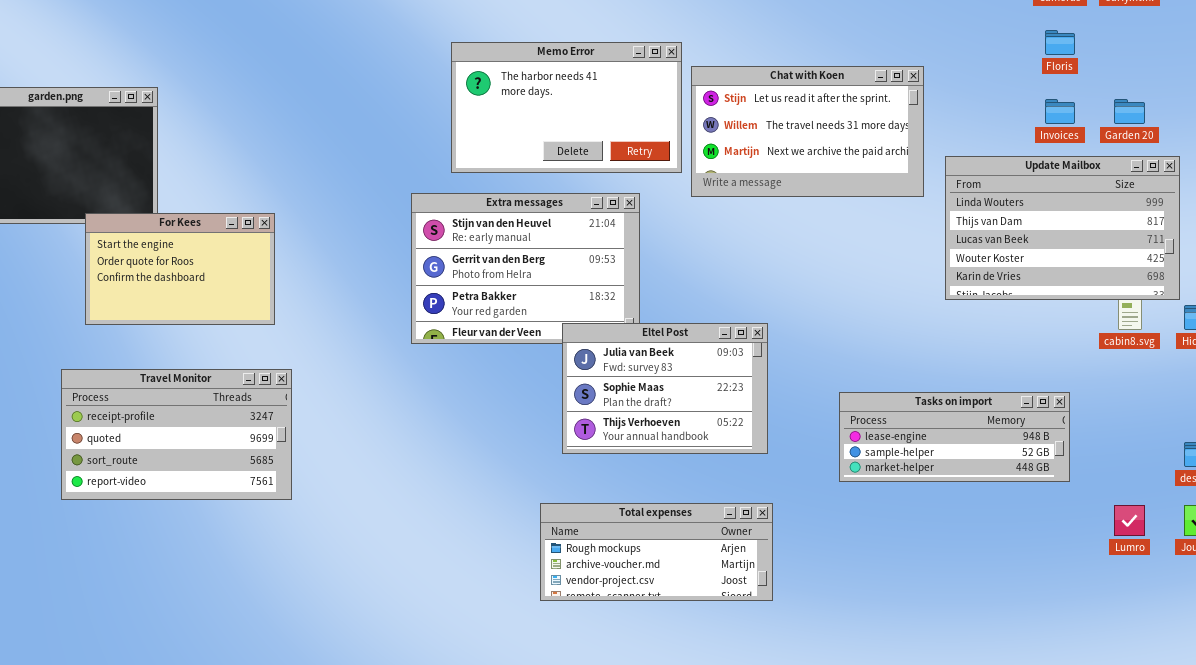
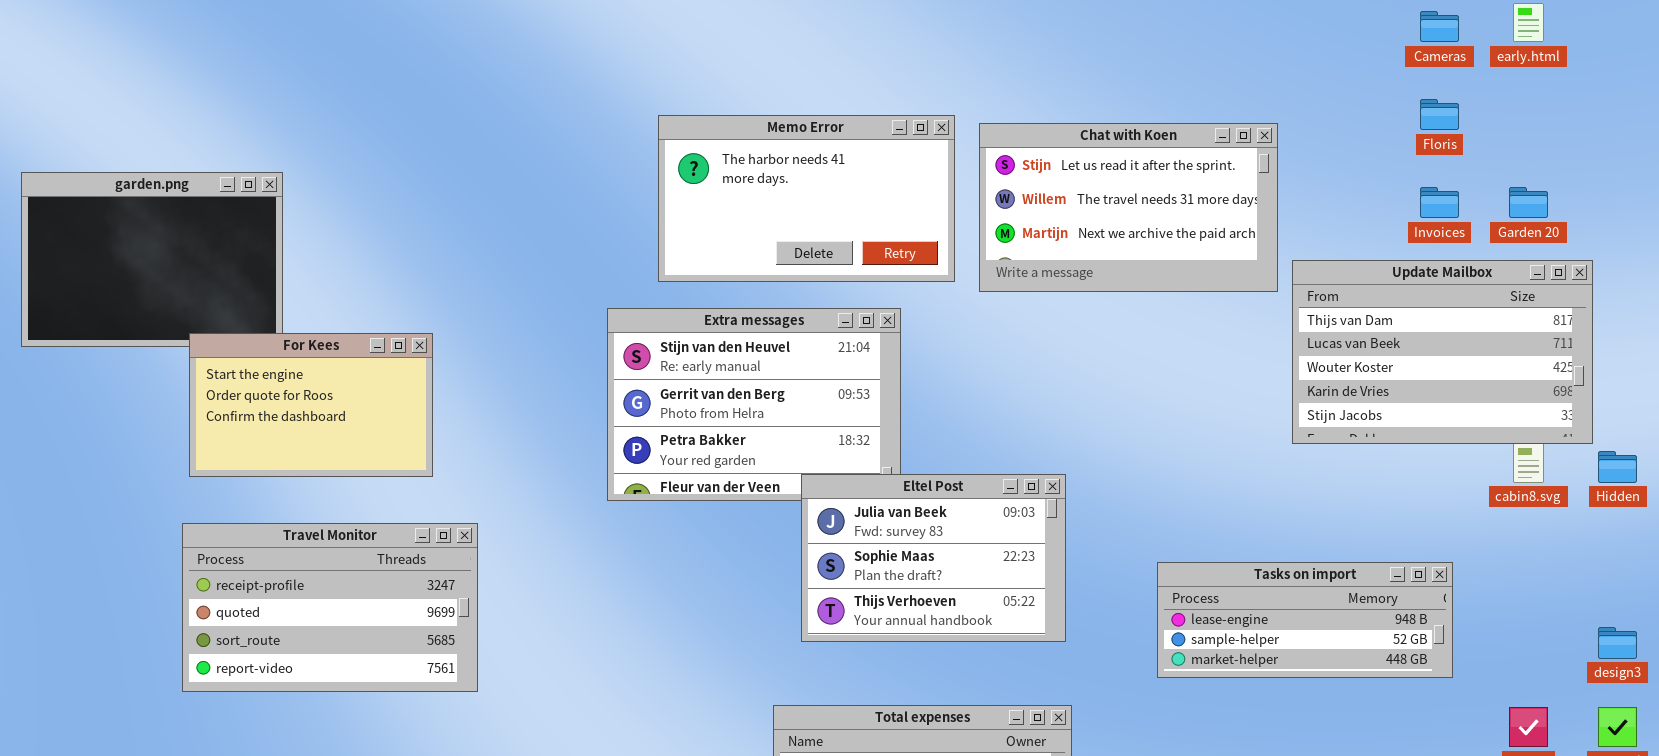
Chat with Koen: [691,66,924,197] -> [979,123,1278,292], moved
Update Mailbox: [945,156,1180,300] -> [1292,260,1593,444], scrolled down 1 row
Travel Monitor: [61,369,292,500] -> [182,523,478,692], moved

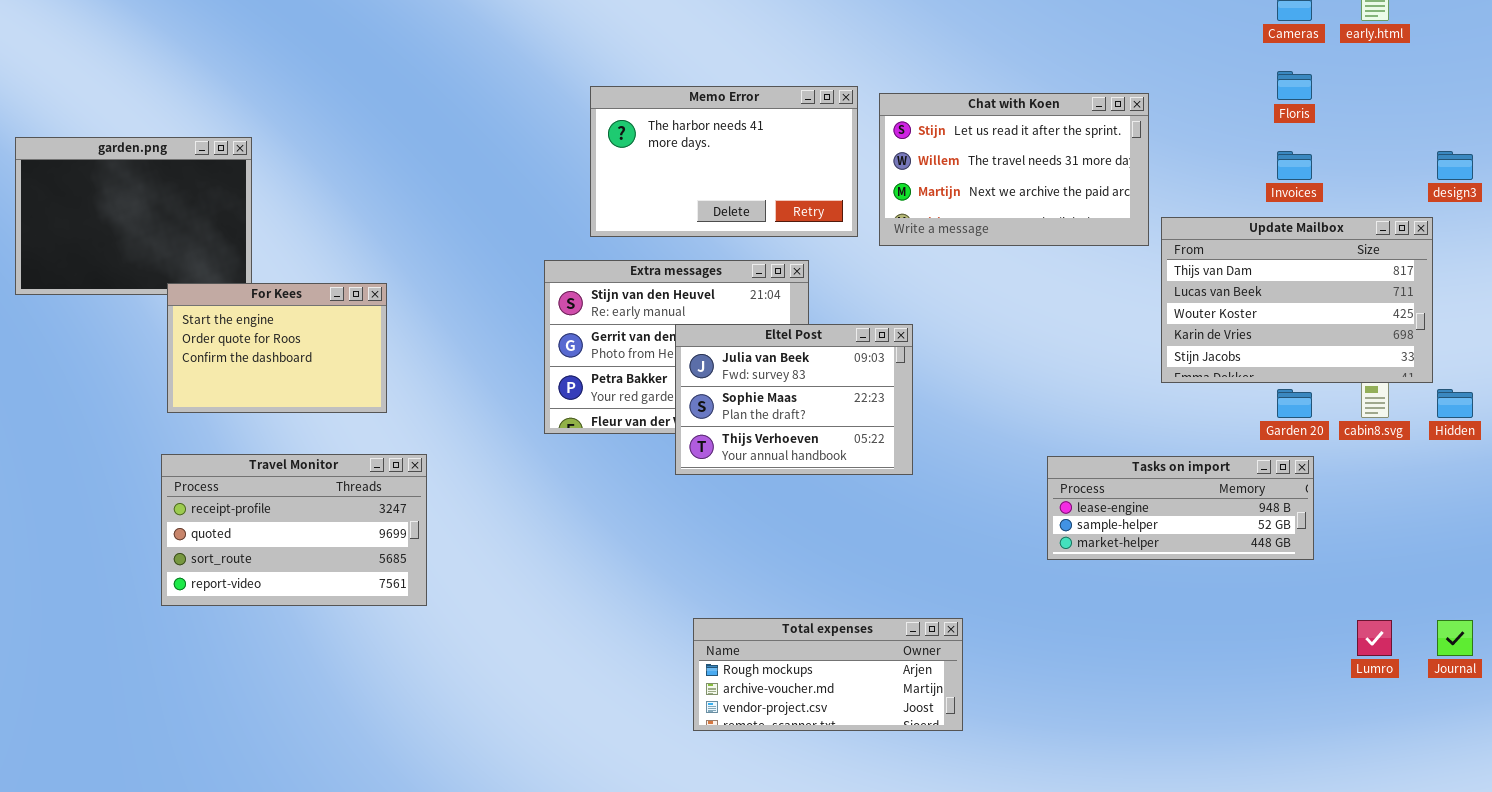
Garden 20: [1509,187,1548,218] -> [1277,389,1312,418], moved
Eltel Post: [801,474,1066,642] -> [675,324,913,475], moved
Tasks on import: [1157,562,1453,678] -> [1047,456,1314,560], moved
design3: [1598,627,1637,659] -> [1437,151,1473,180], moved

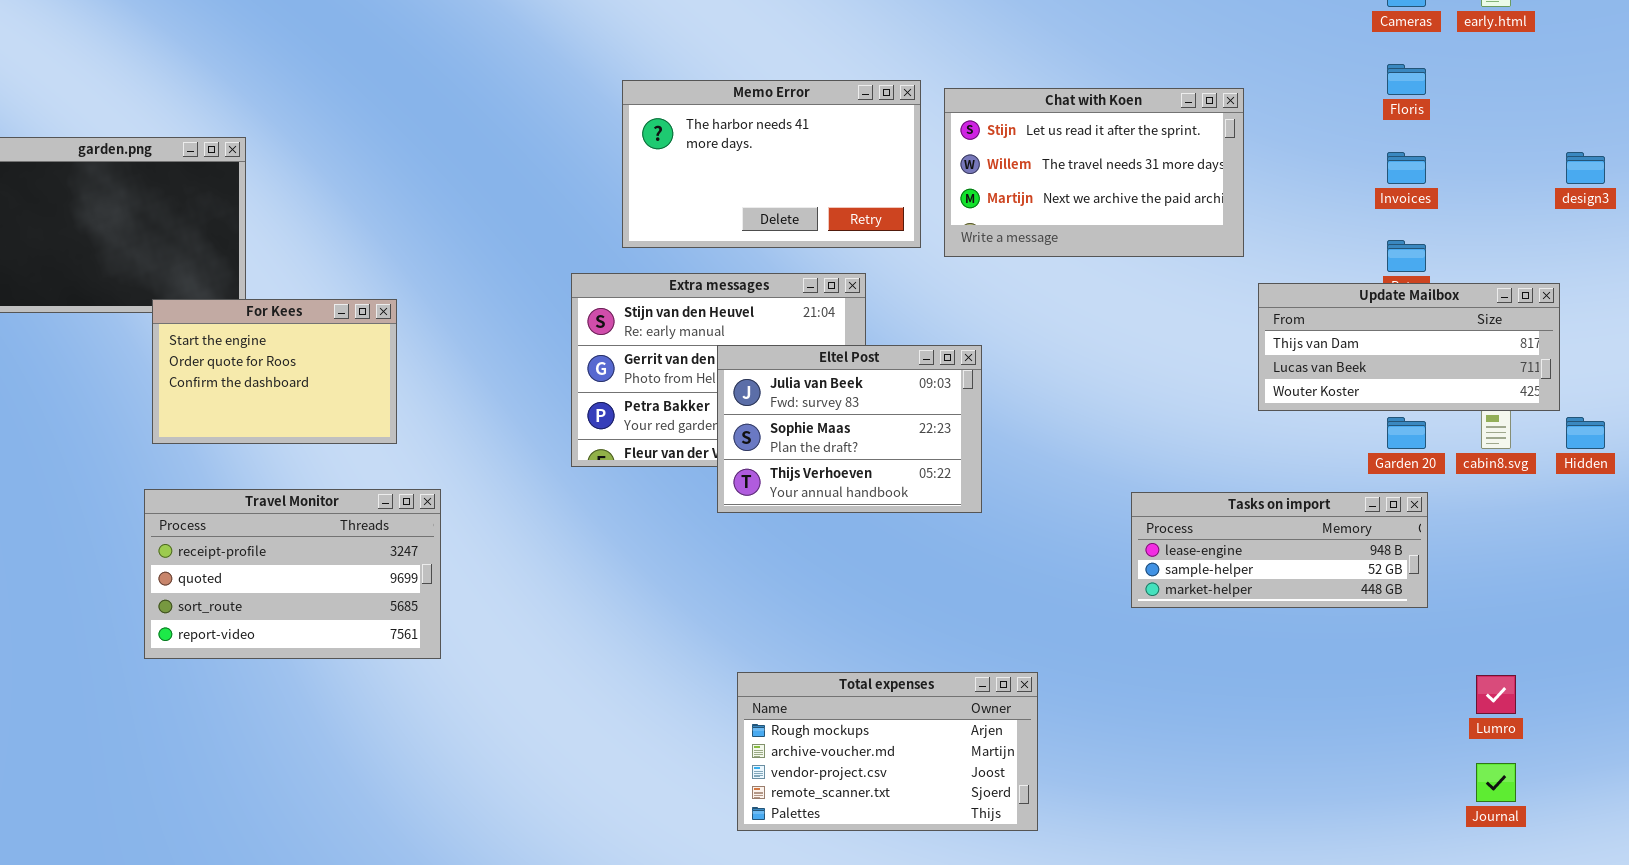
Update Mailbox: [1161,217,1433,383] -> [1258,283,1560,411], resized
Total expenses: [693,618,963,731] -> [737,672,1038,831], resized
Journal: [1437,620,1473,656] -> [1476,763,1516,802], moved

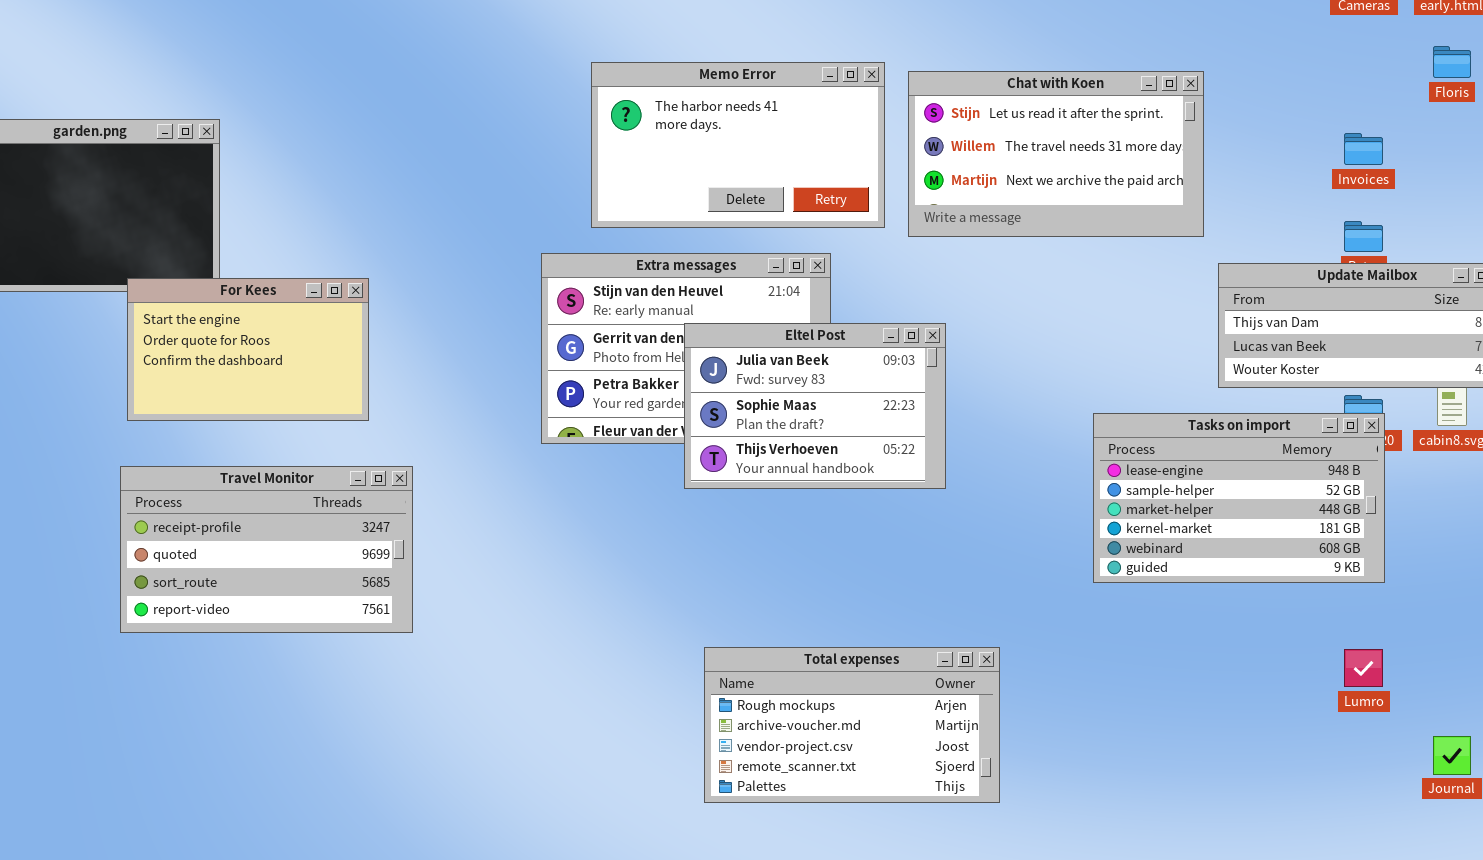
Floris: [1387,64,1426,95] -> [1433,46,1471,78], moved
Tasks on import: [1131,492,1428,608] -> [1093,413,1385,583], resized
Lumro: [1476,675,1516,714] -> [1344,649,1383,687], moved

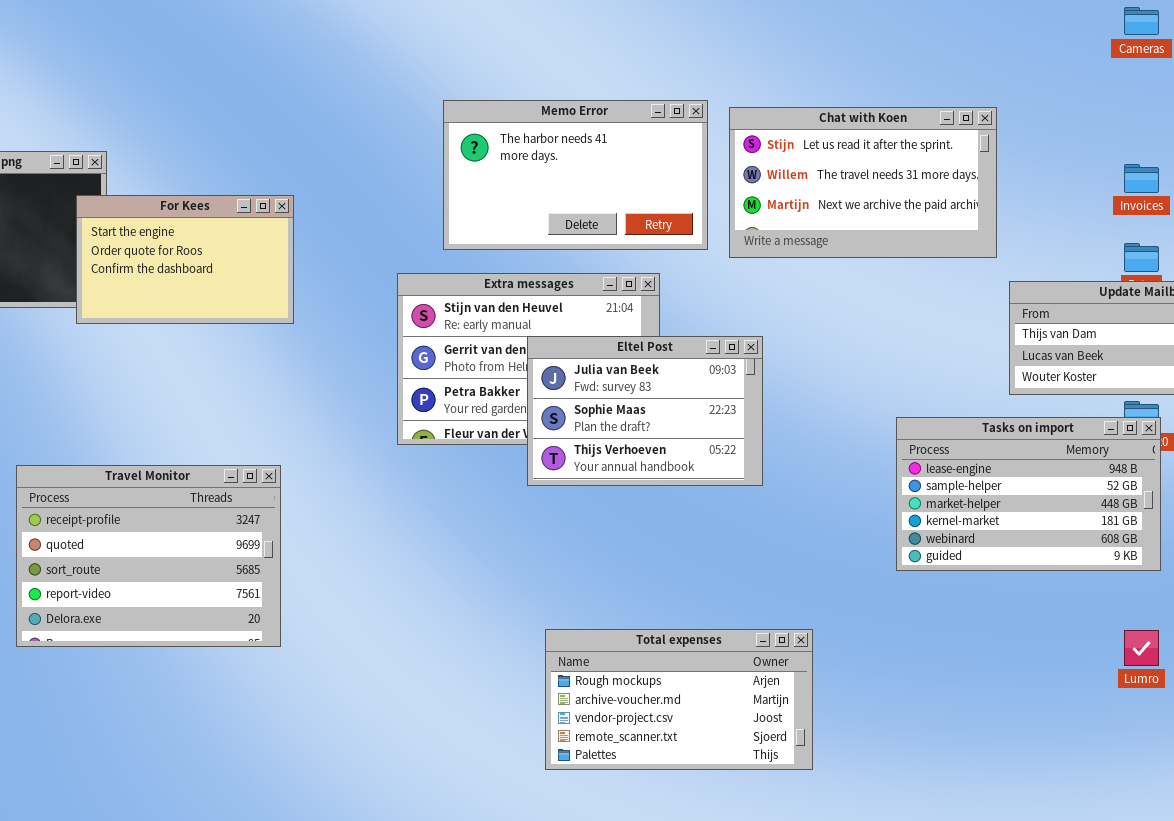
For Kees: [127,278,369,421] -> [76,195,294,324], moved
Travel Monitor: [120,466,413,633] -> [16,465,281,647], resized

